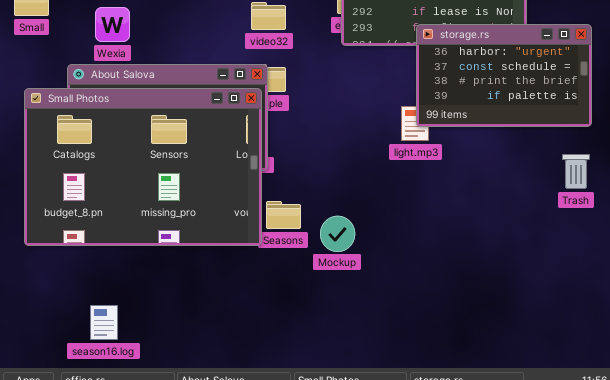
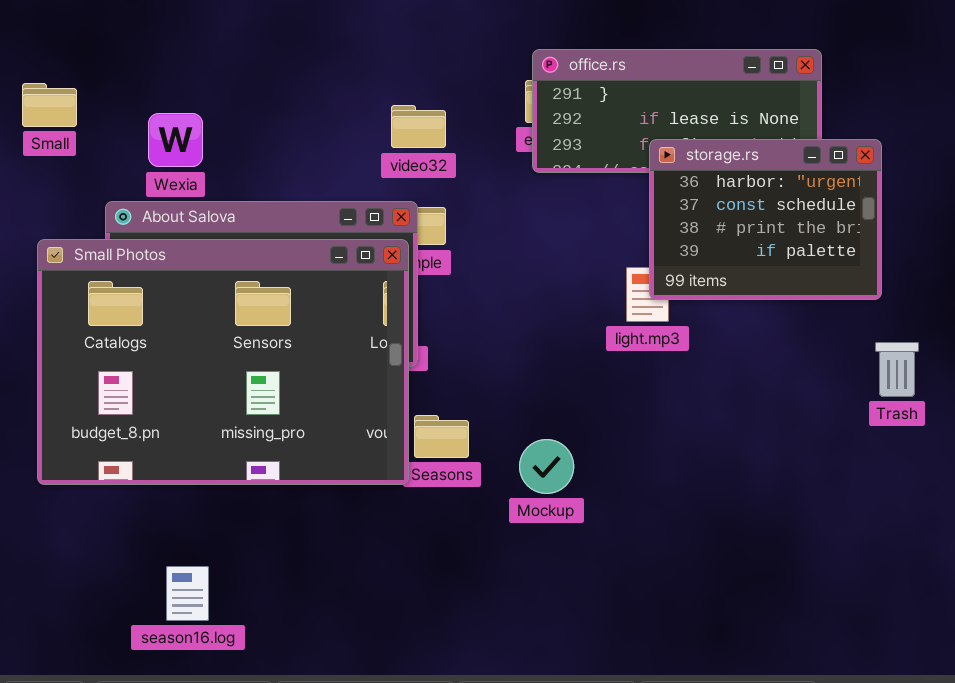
storage.rs: [416,24,592,127] -> [649,139,882,300], resized
Mockup: [320,216,355,252] -> [519,439,574,494], moved
season16.log: [90,305,118,340] -> [166,566,209,621], moved

